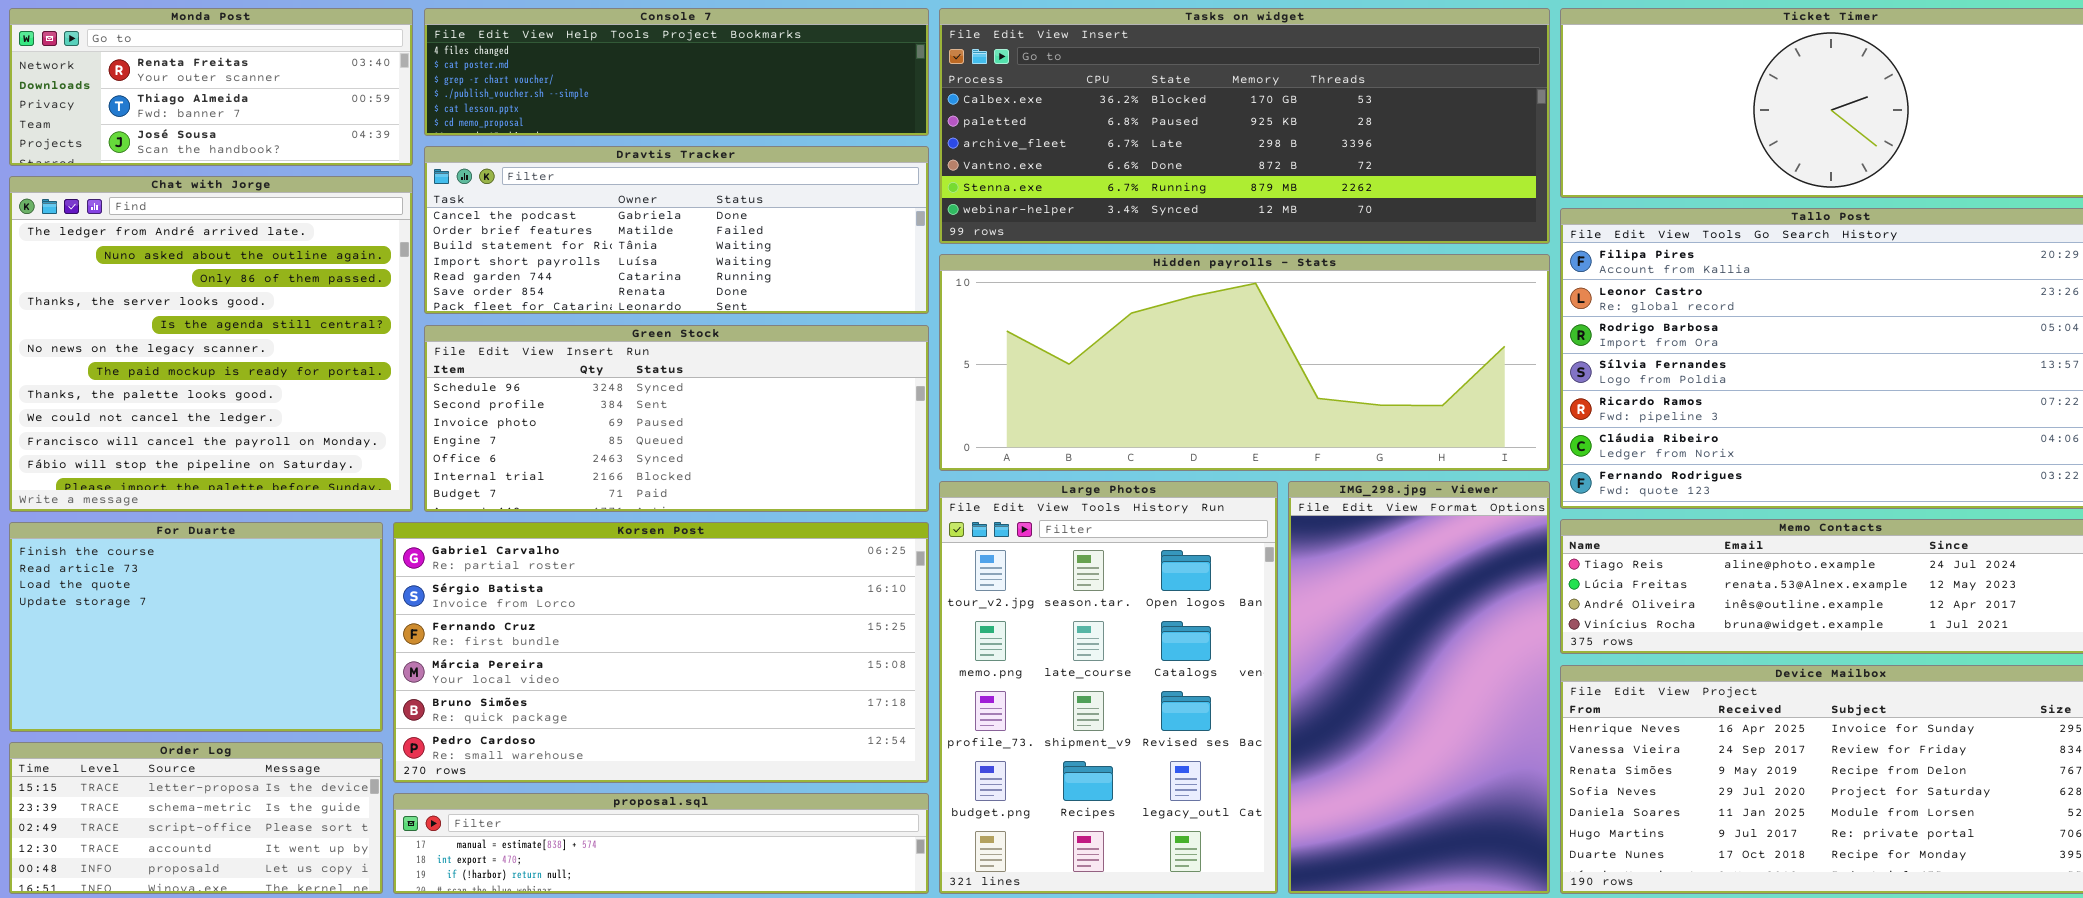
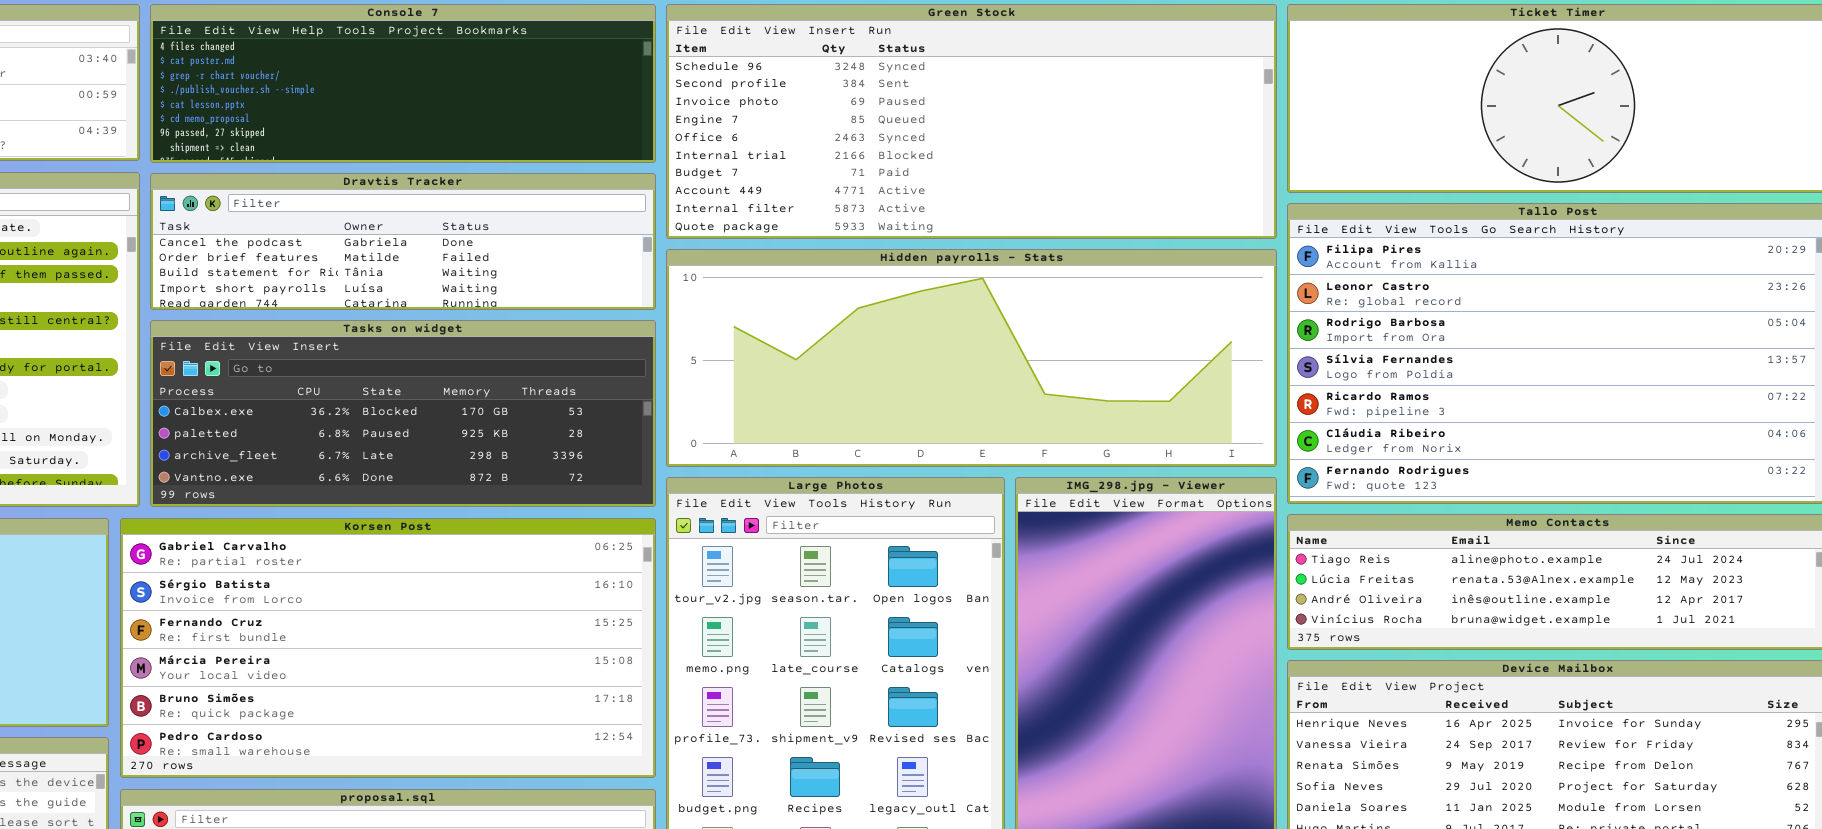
Console 7: [424,8,929,136] -> [150,4,656,163], resized
Tasks on widget: [939,8,1550,244] -> [150,320,656,507], moved, resized
Dravtis Tracker: [424,146,929,314] -> [150,173,656,310], resized
Green Stock: [424,325,929,512] -> [666,4,1277,239], moved, resized

